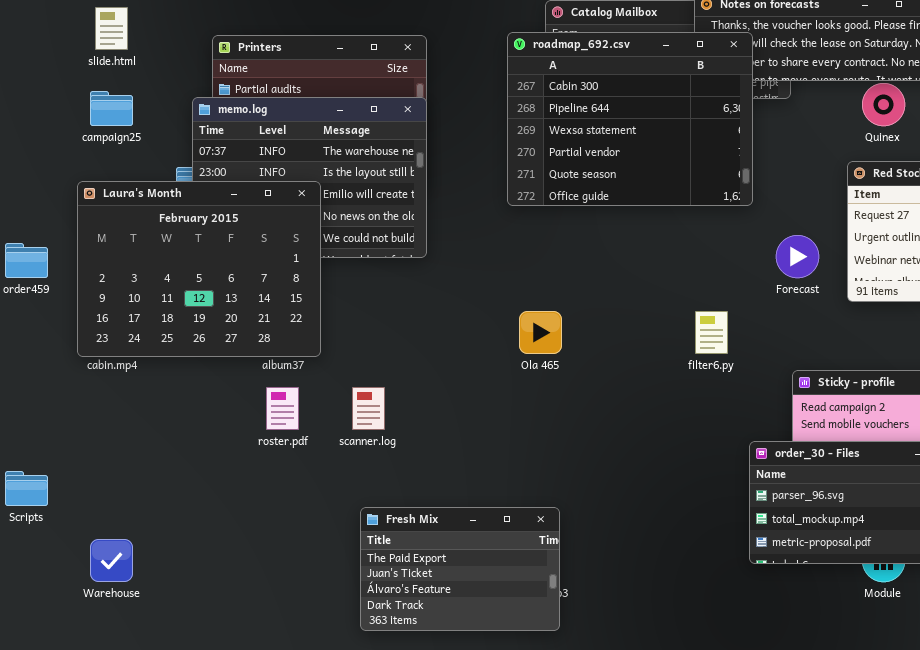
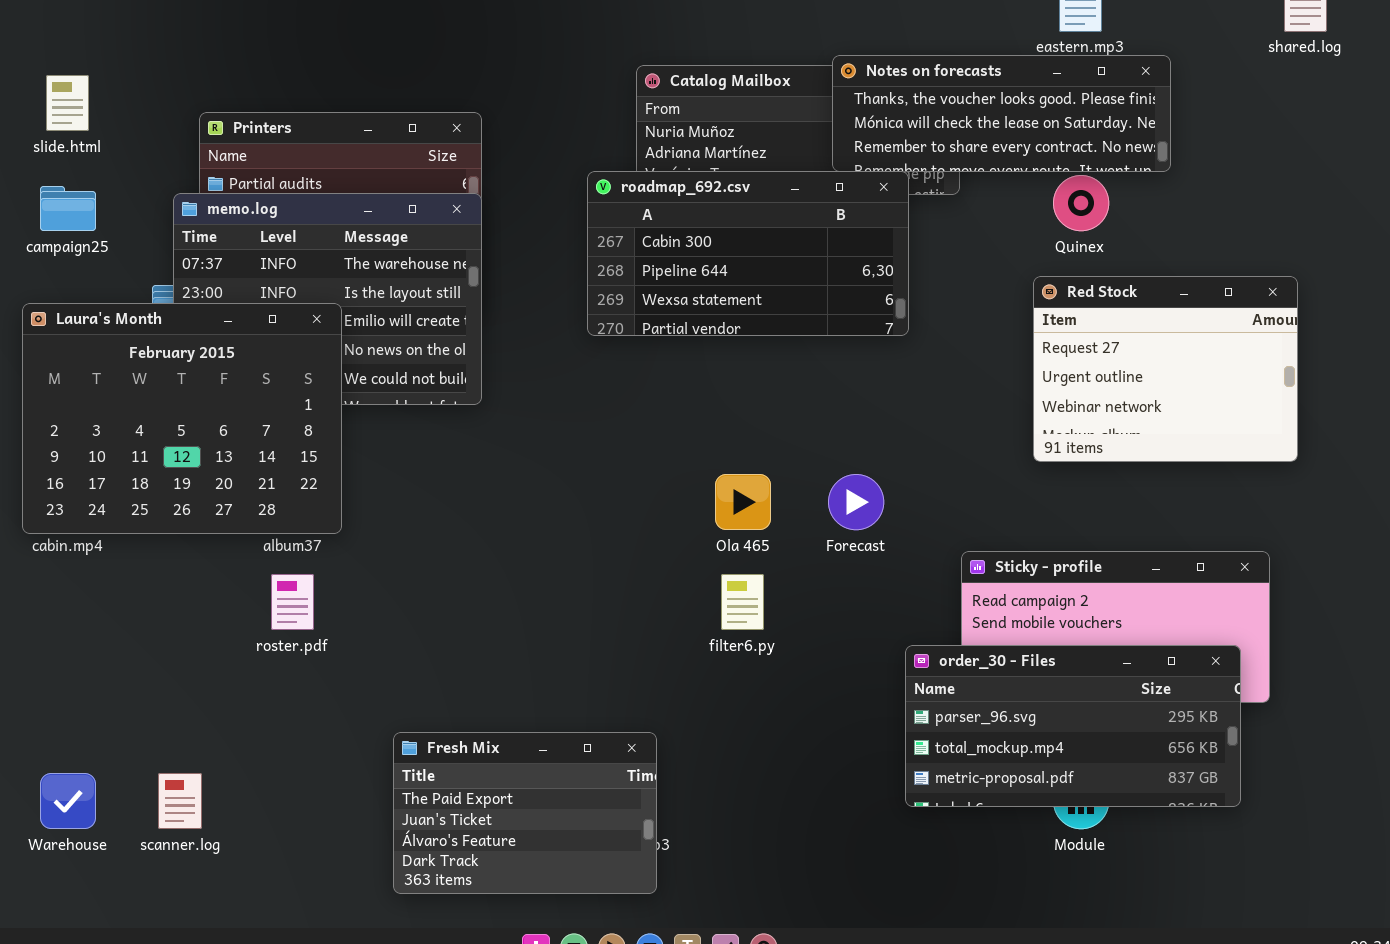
roadmap_692.csv: [507,32,753,206] -> [587,171,909,336], resized
Forecast: [776,235,819,278] -> [828,474,884,530], moved
Ola 465: [519,311,562,354] -> [715,474,771,530], moved
filter6.py: [695,311,728,354] -> [721,574,764,630], moved
scanner.log: [352,387,385,430] -> [158,773,202,829], moved

